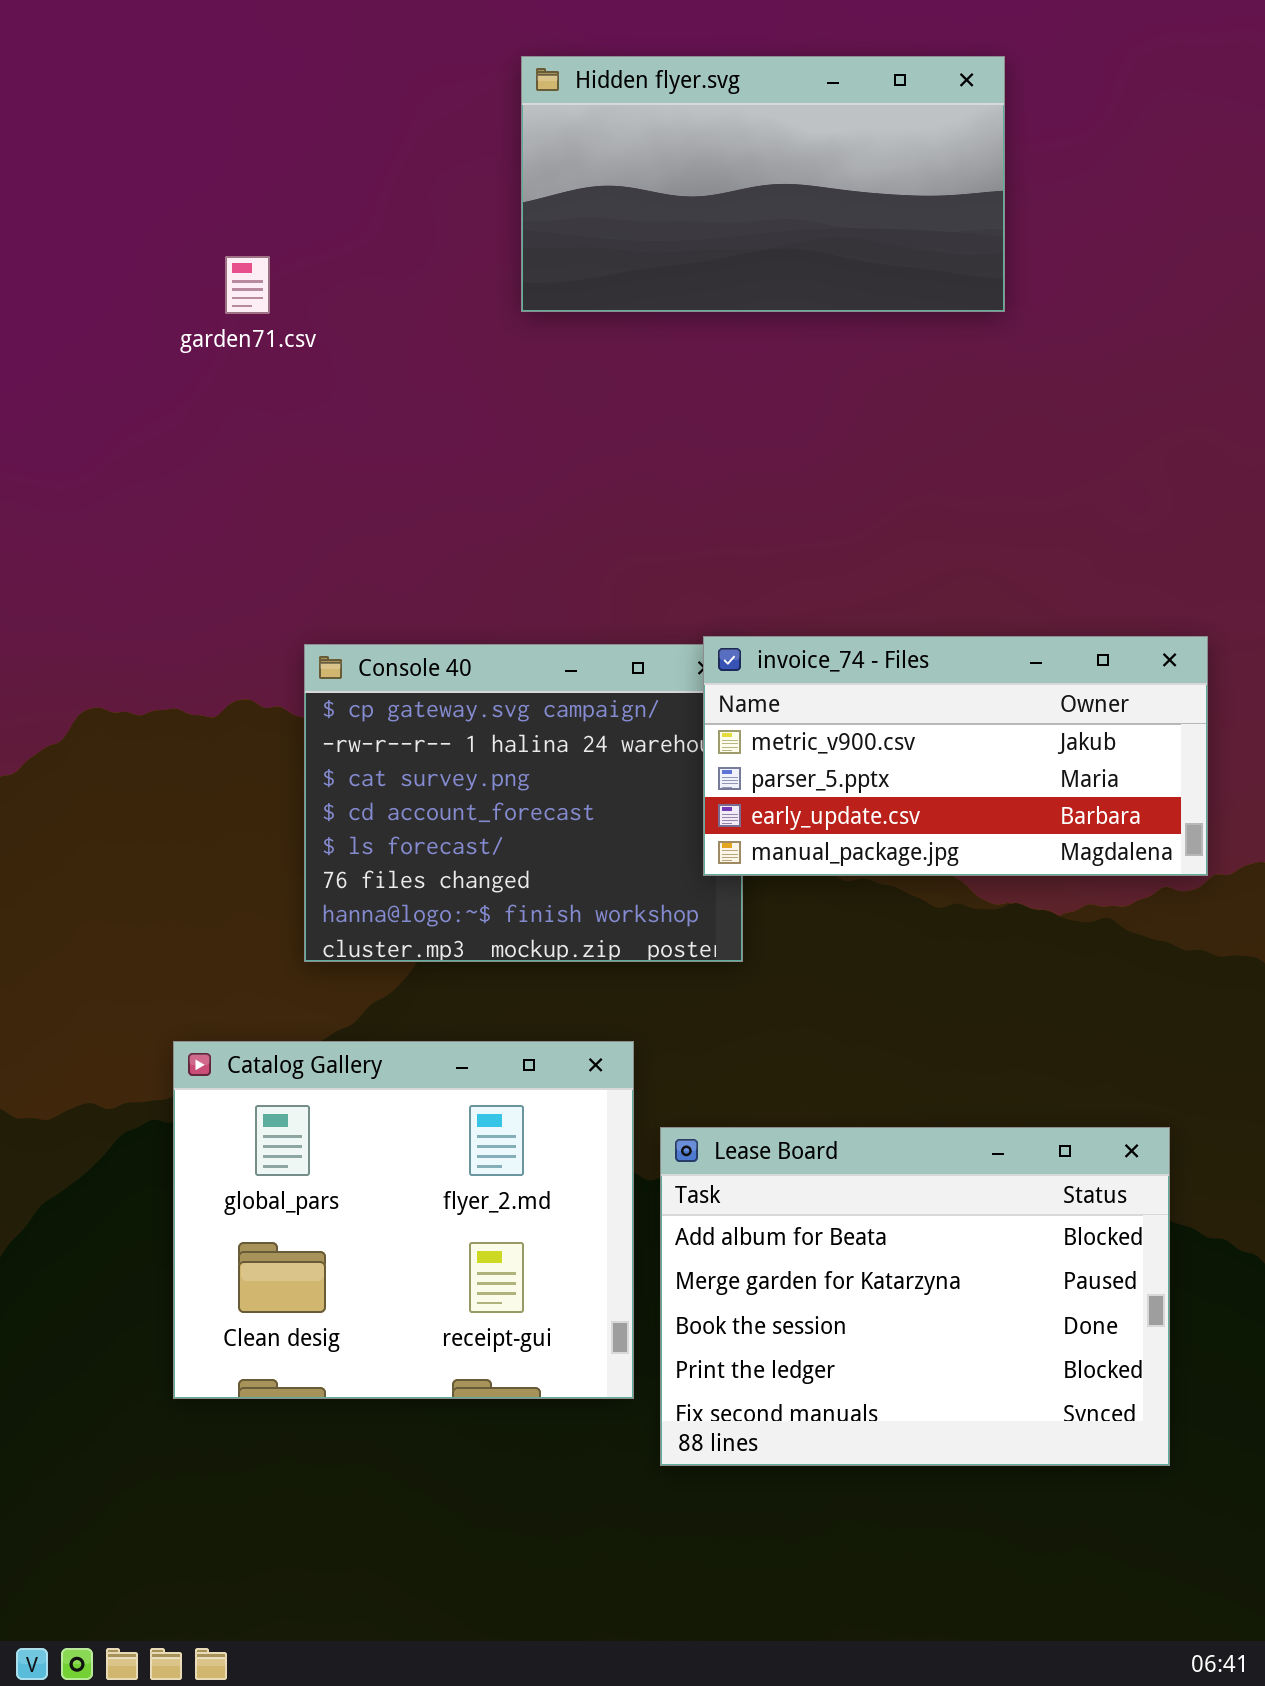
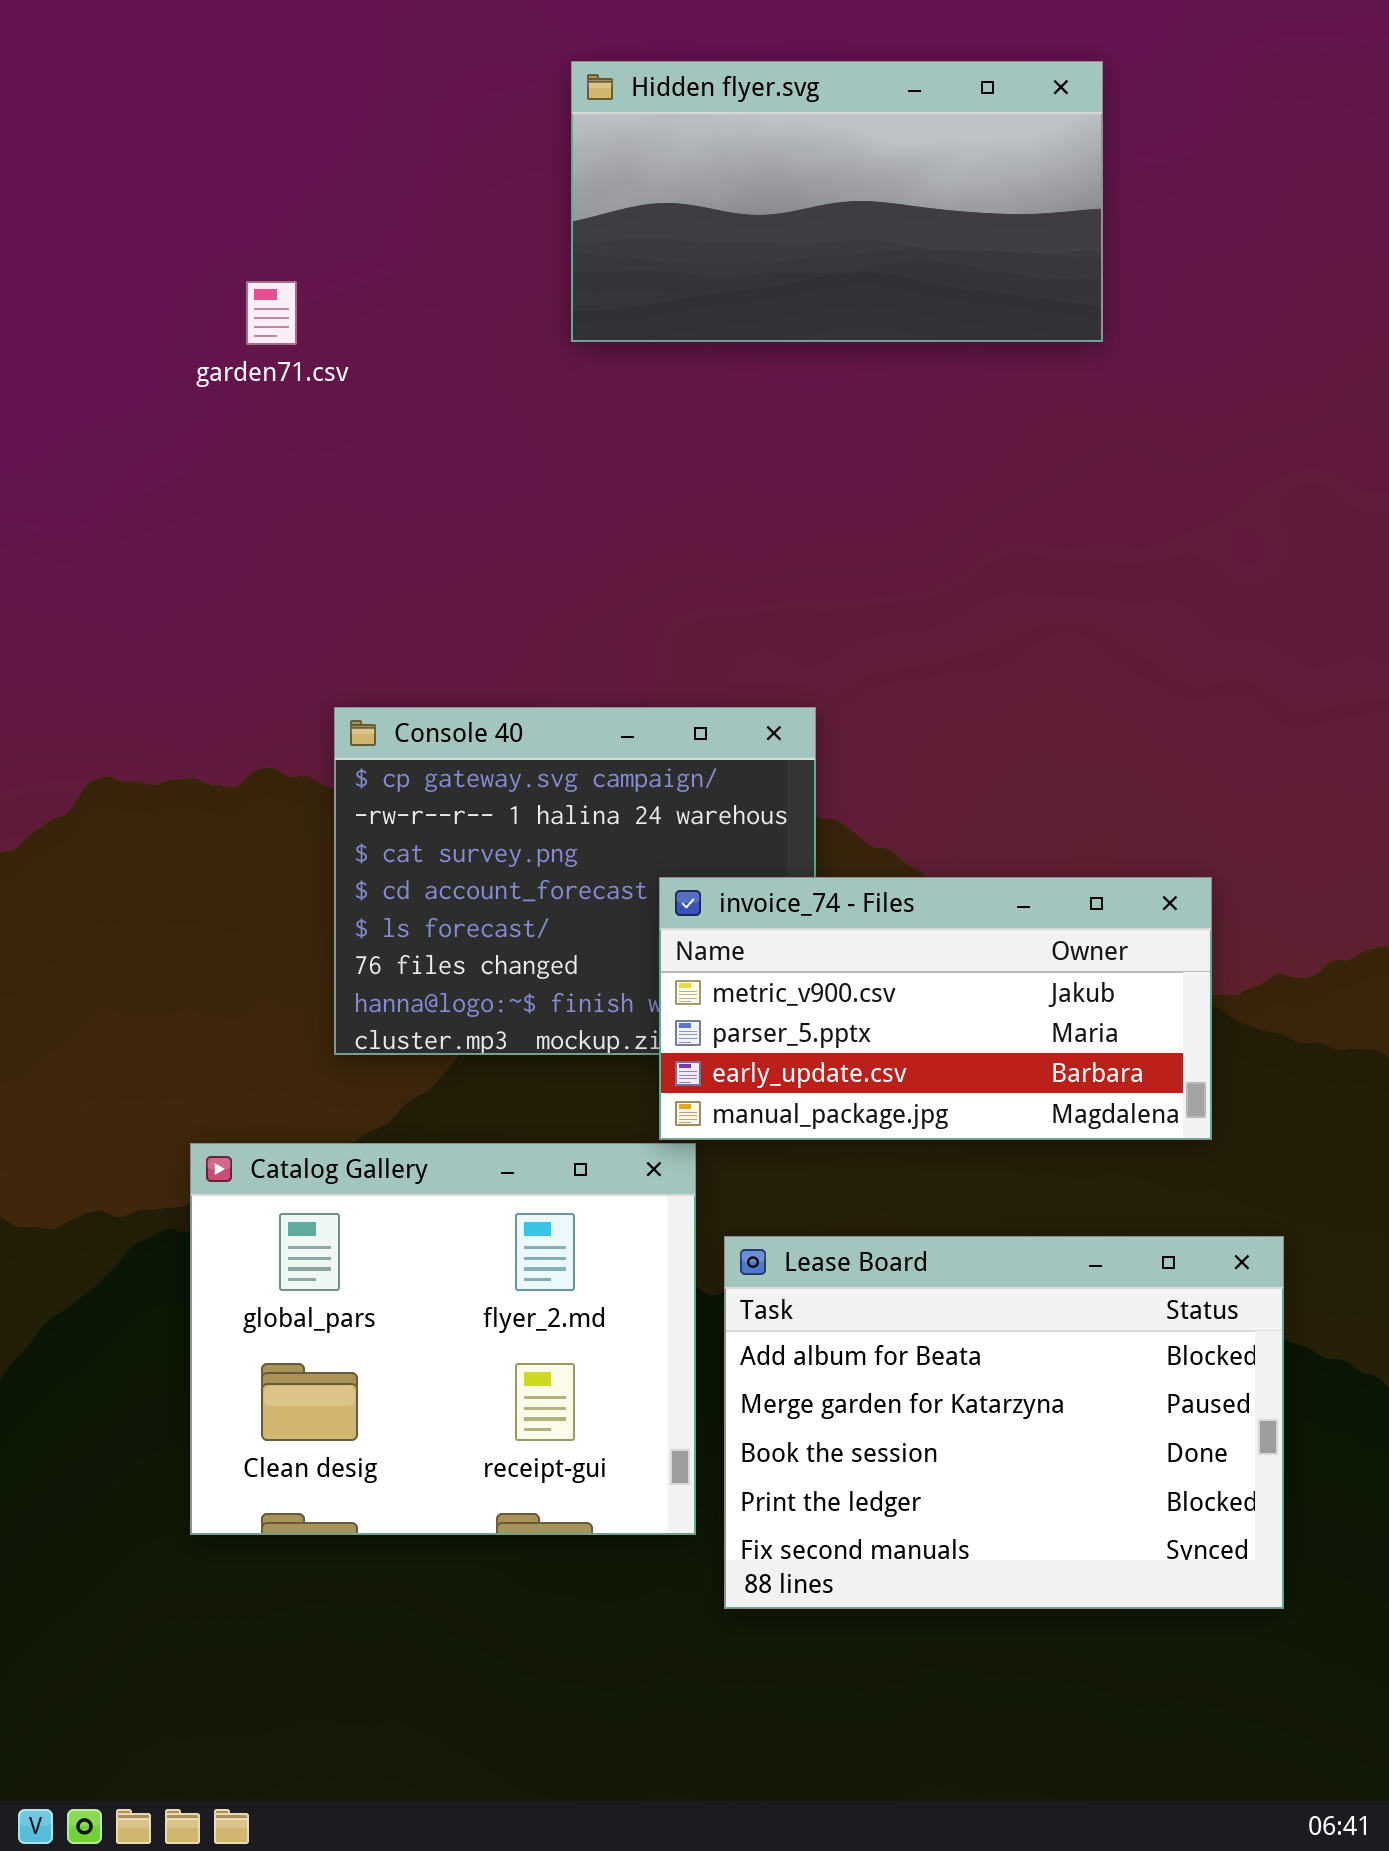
invoice_74 - Files: [703,636,1208,876] -> [659,877,1212,1140], moved

